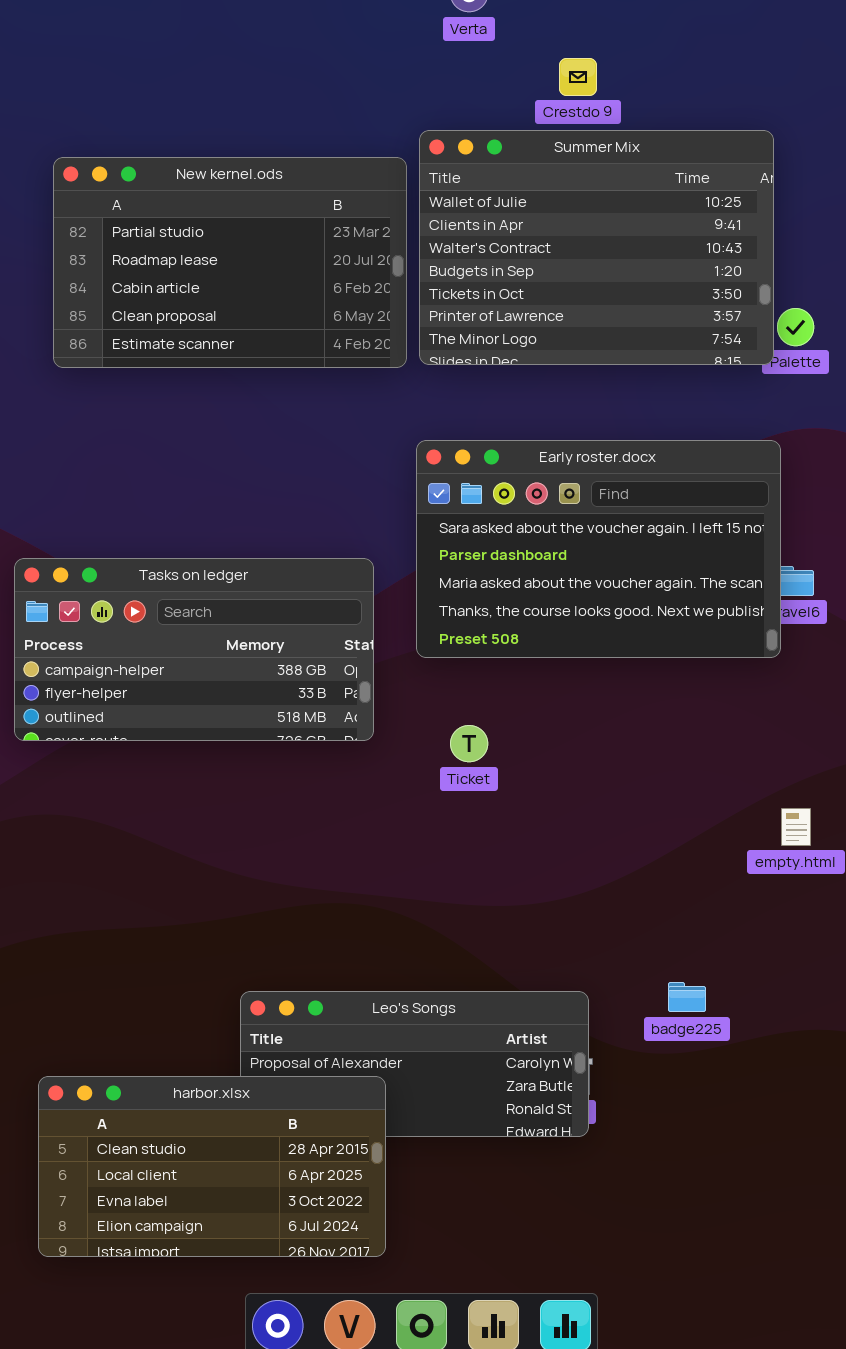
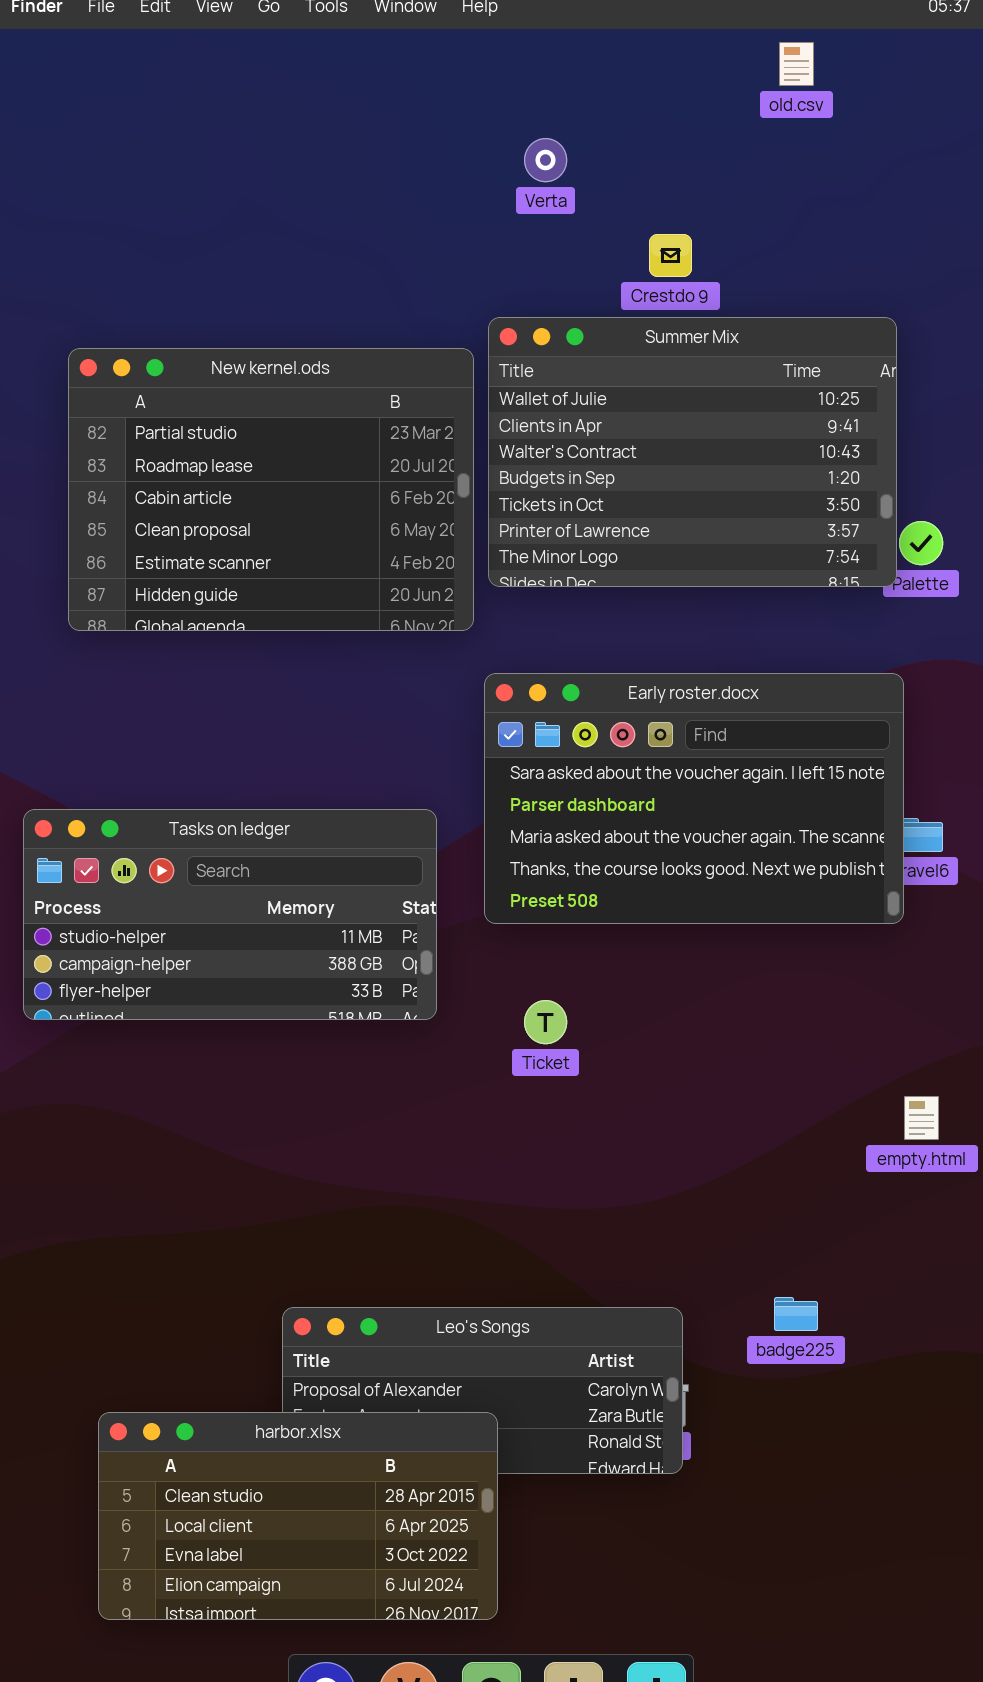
New kernel.ods: [53,157,407,368] -> [68,348,474,631], resized
Tasks on ledger: [14,558,374,741] -> [23,809,437,1020], scrolled up 1 row
harbor.xlsx: [38,1076,386,1257] -> [98,1412,498,1620], moved

